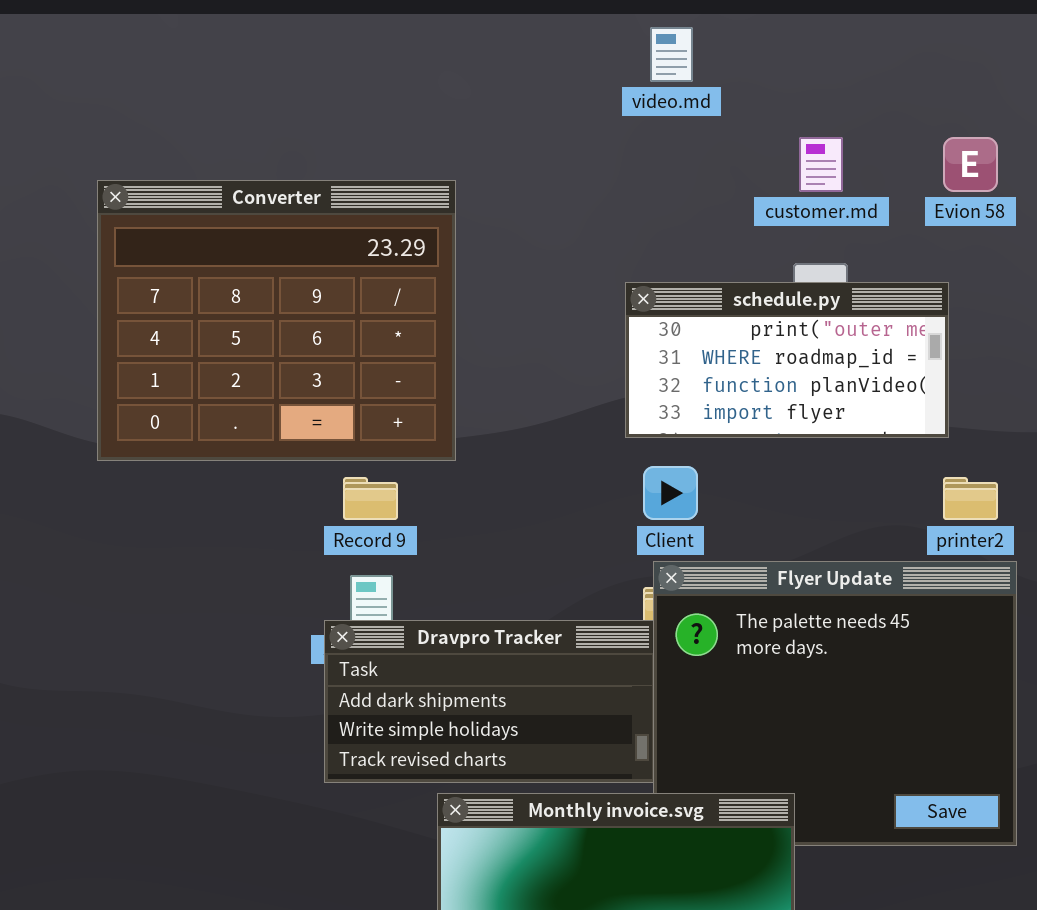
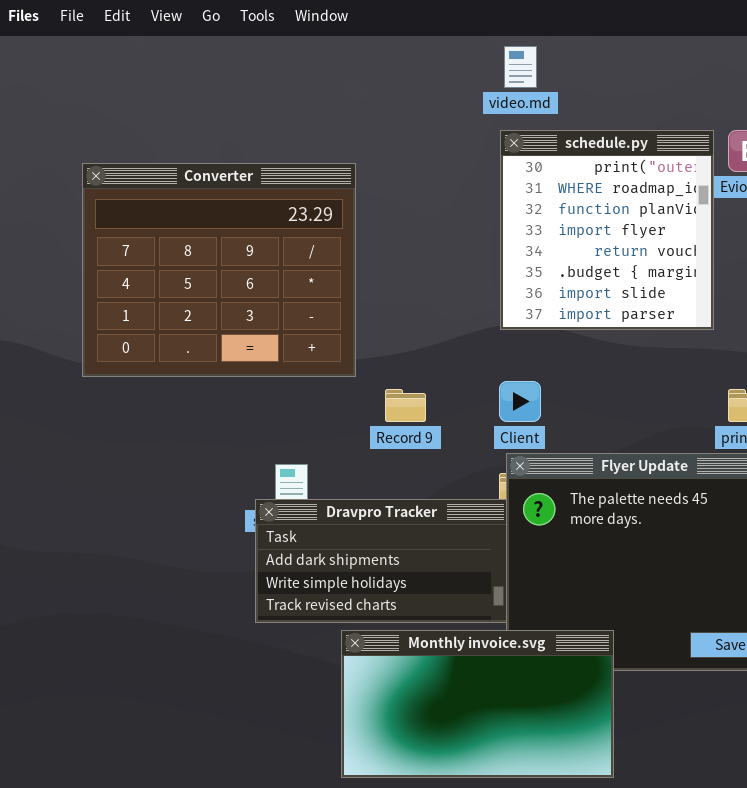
schedule.py: [625,282,949,438] -> [500,130,714,330], moved, resized
Record 9: [343,477,398,520] -> [385,389,426,422], moved

